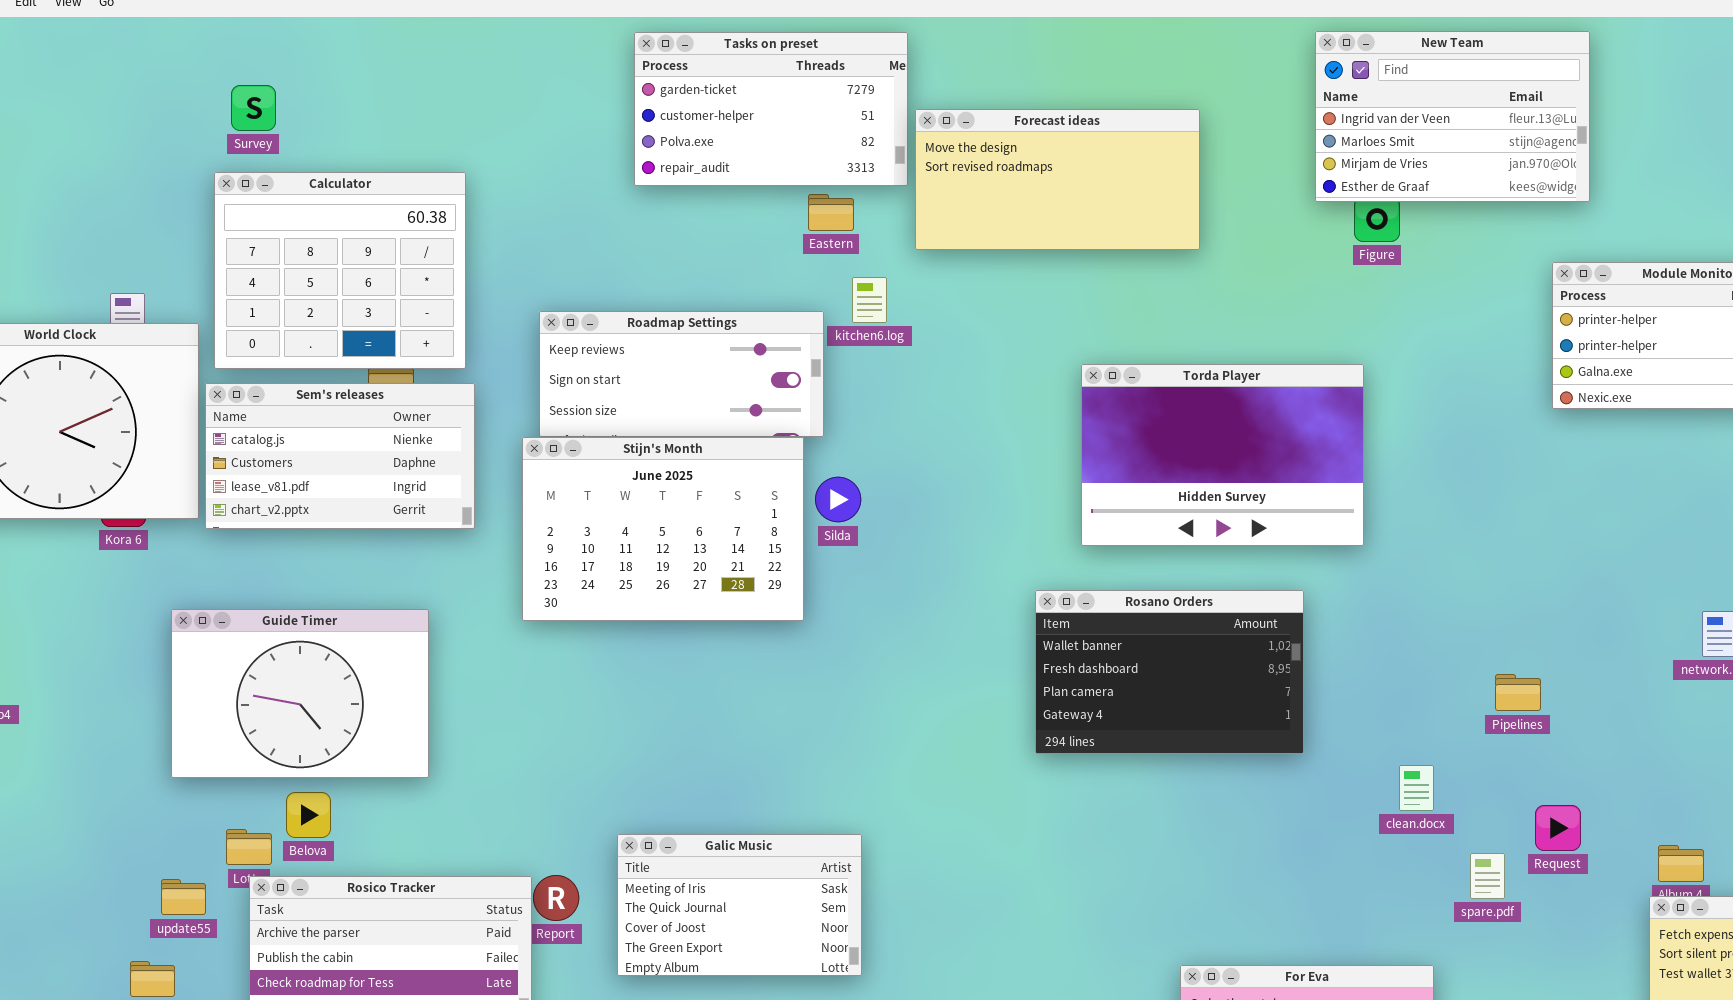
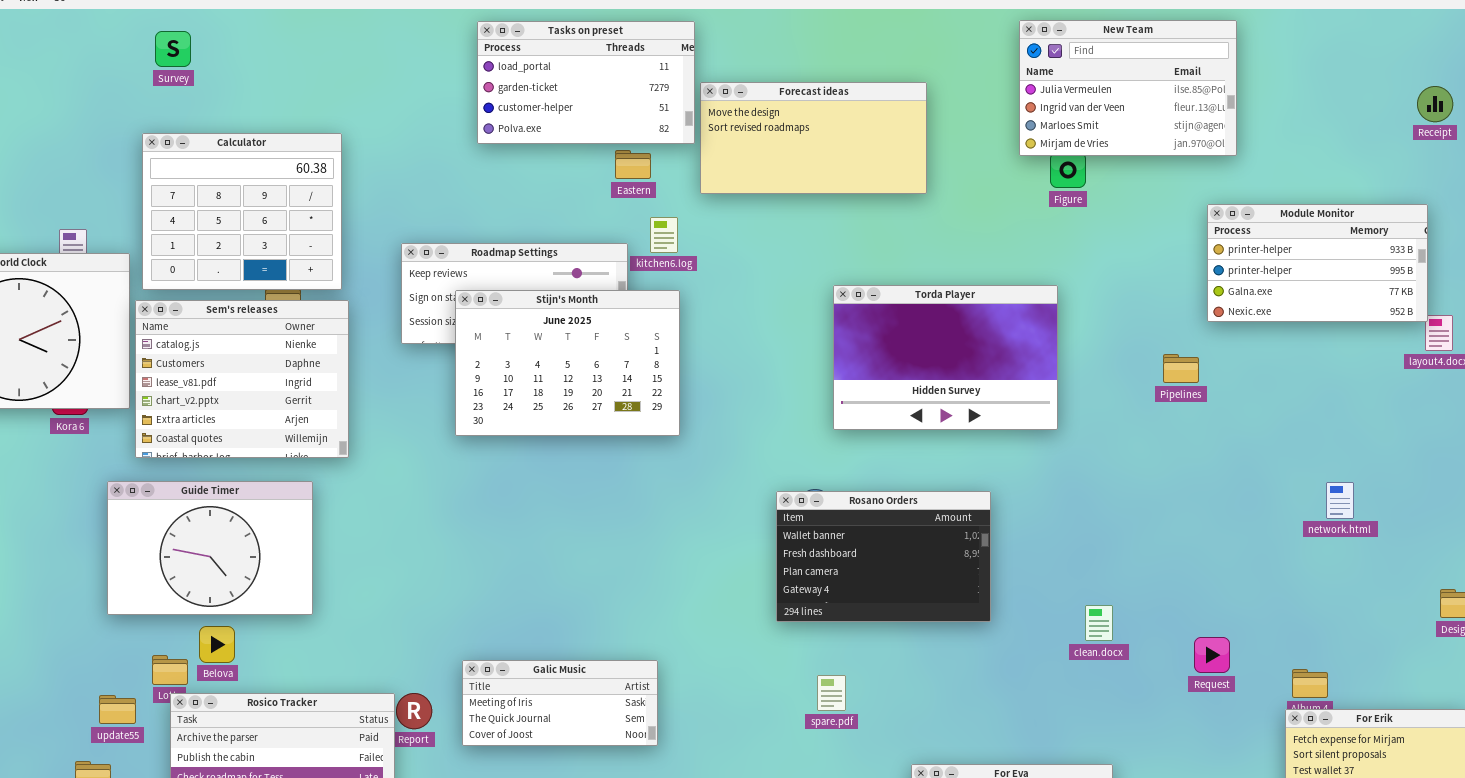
New Team: [1315,31,1590,202] -> [1019,20,1237,156], scrolled up 1 row
Tasks on preset: [634,32,908,186] -> [477,21,695,144], scrolled up 1 row
Survey: [231,85,276,131] -> [155,31,191,67], moved
Sem's releases: [205,383,475,529] -> [135,300,349,458], resized
Stijn's Month: [522,437,804,621] -> [455,290,680,436], moved
Rosano Orders: [1035,590,1304,754] -> [776,491,991,622], moved
Pipelines: [1495,674,1541,711] -> [1163,354,1199,383], moved
Galic Music: [617,834,862,976] -> [462,660,658,746], resized
spare.pdf: [1470,853,1505,899] -> [817,675,846,711], moved

